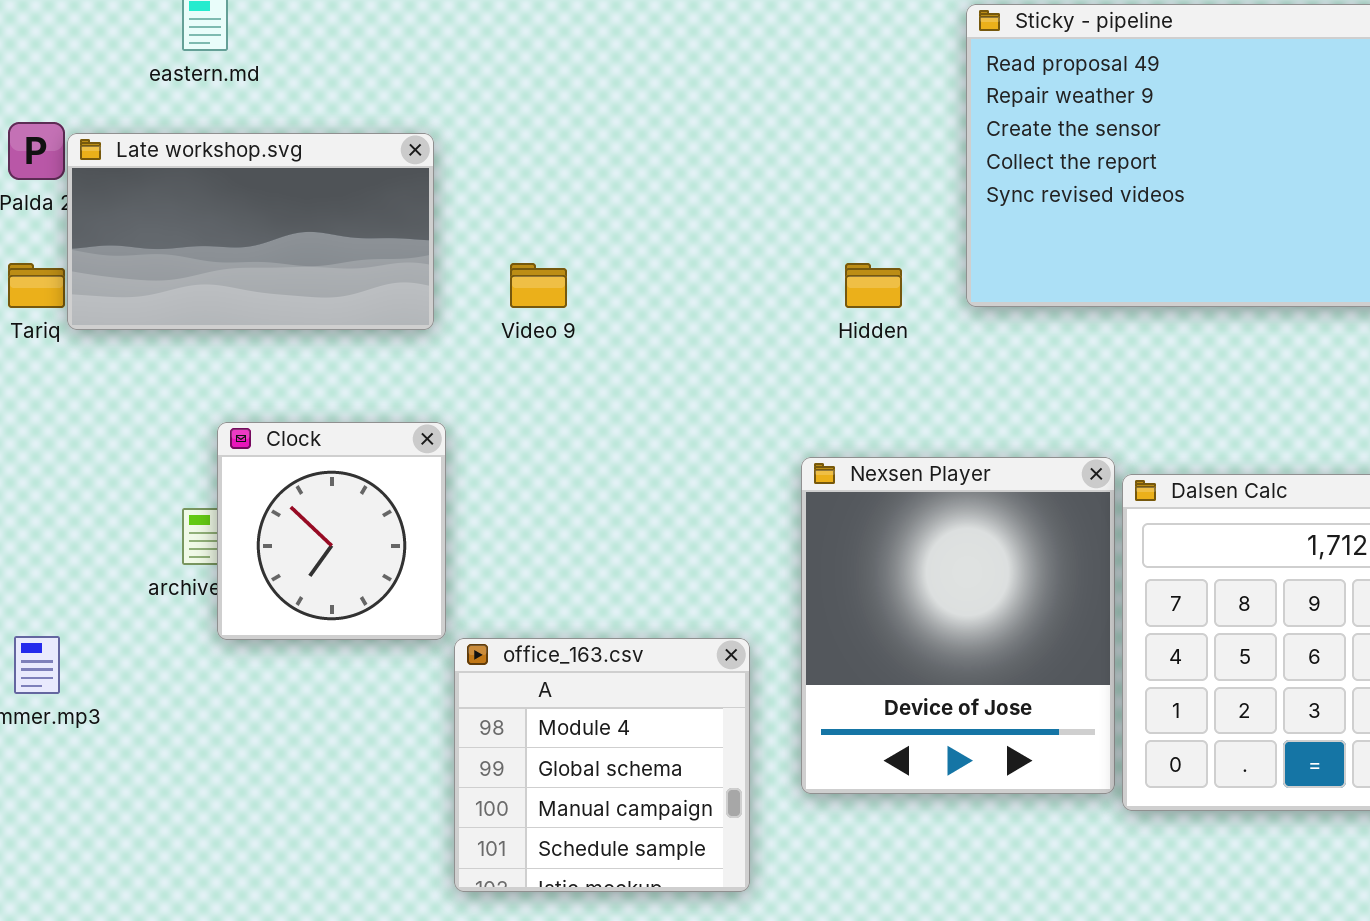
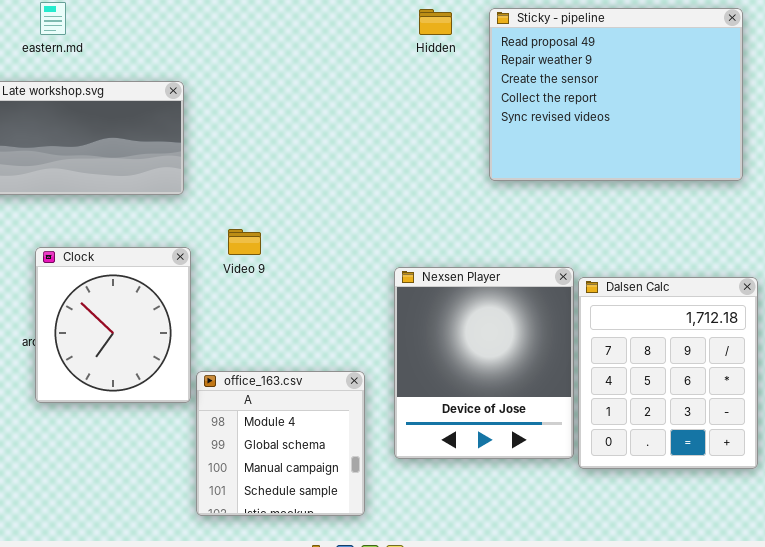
Video 9: [510,263,567,308] -> [228,229,261,255], moved
Hidden: [845,263,902,308] -> [419,9,452,35], moved
Clock: [217,422,446,640] -> [35,247,191,403], resized

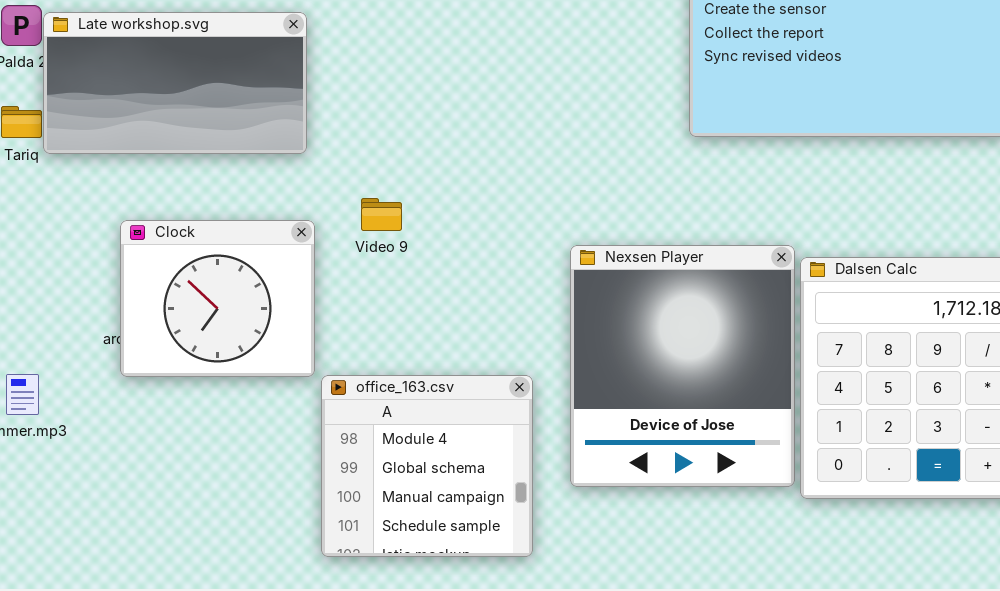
Clock: [35,247,191,403] -> [120,220,315,377], resized

